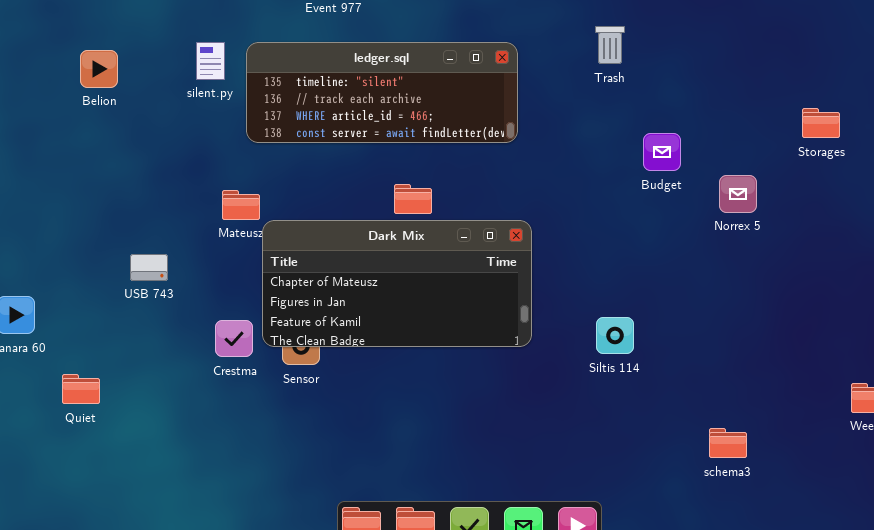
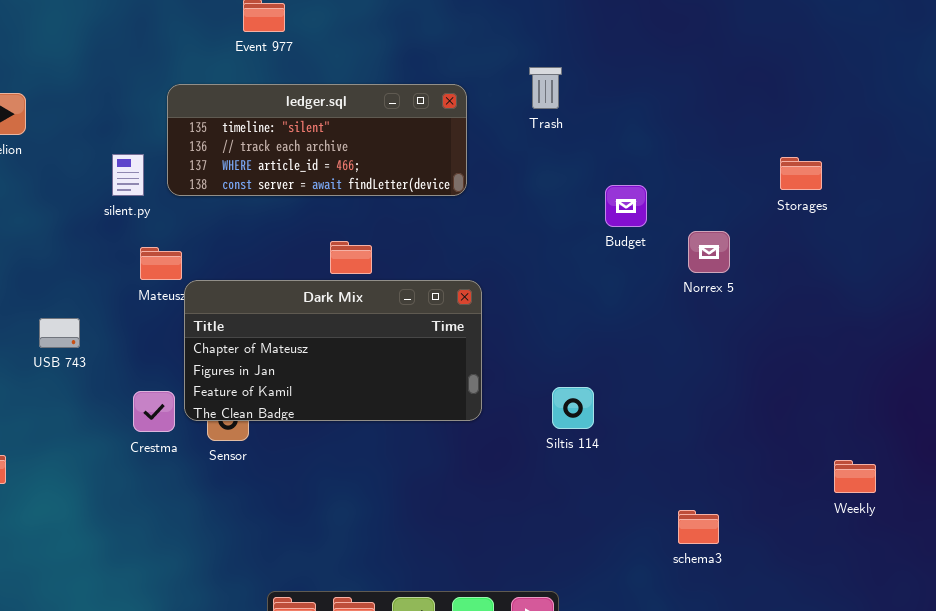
Trash: [595,26,625,64] -> [529,67,562,109], moved
silent.py: [196,42,225,80] -> [112,154,144,196], moved

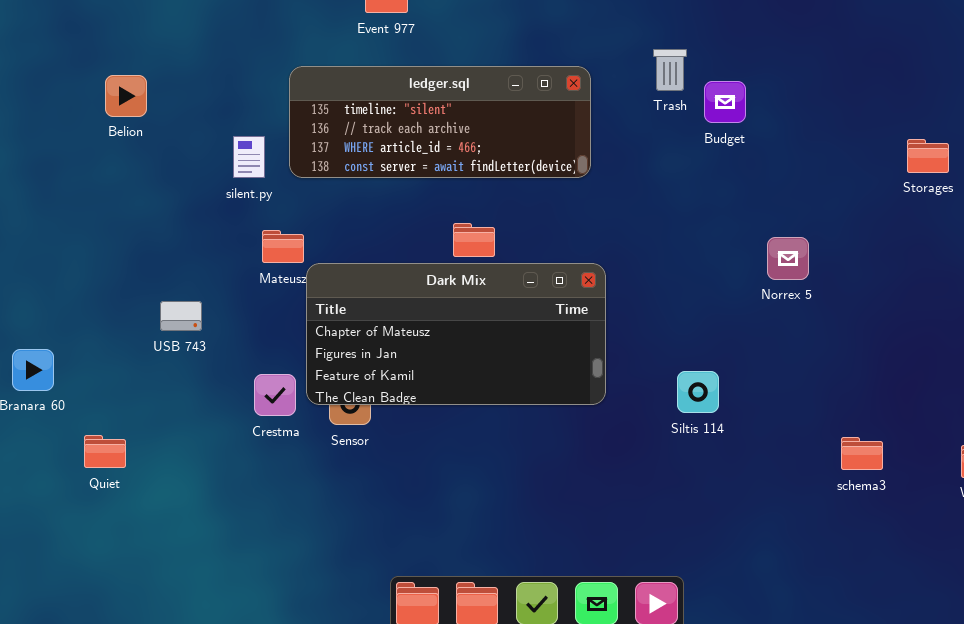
Budget: [605,185,647,227] -> [704,81,746,123], moved
Norrex 5: [688,231,730,273] -> [767,237,809,280], moved
schema3: [678,510,719,544] -> [841,437,883,470], moved

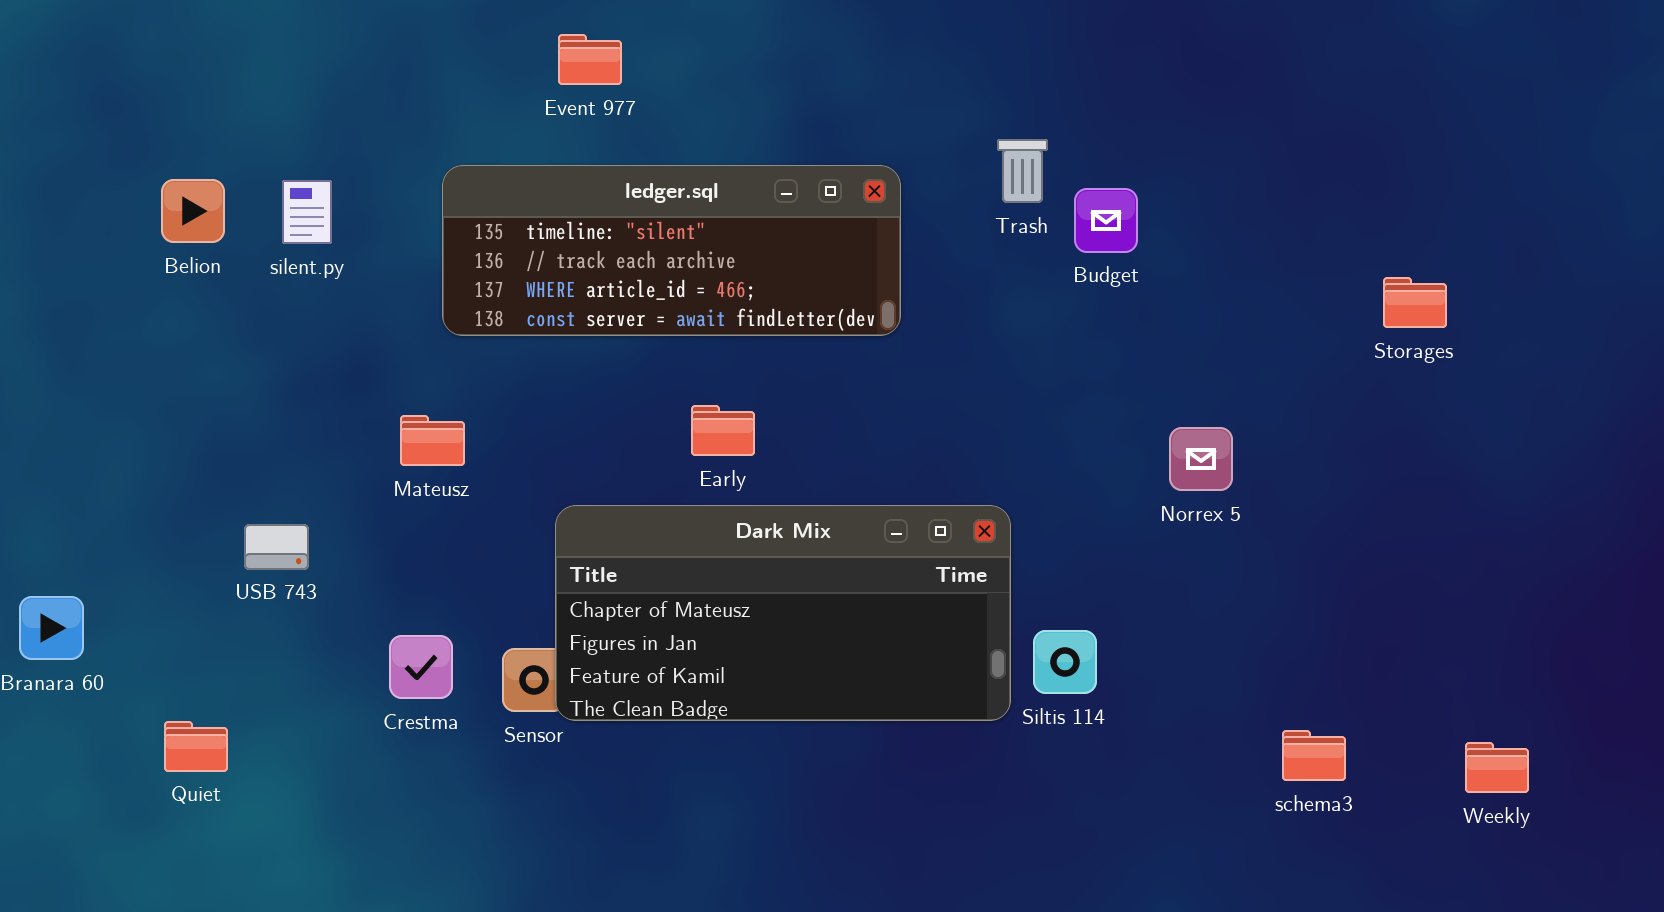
silent.py: [233,136,265,178] -> [282,180,332,244], moved
Dark Mix: [306,263,606,405] -> [555,505,1011,721], moved
Quiet: [84,435,126,468] -> [164,721,228,772], moved

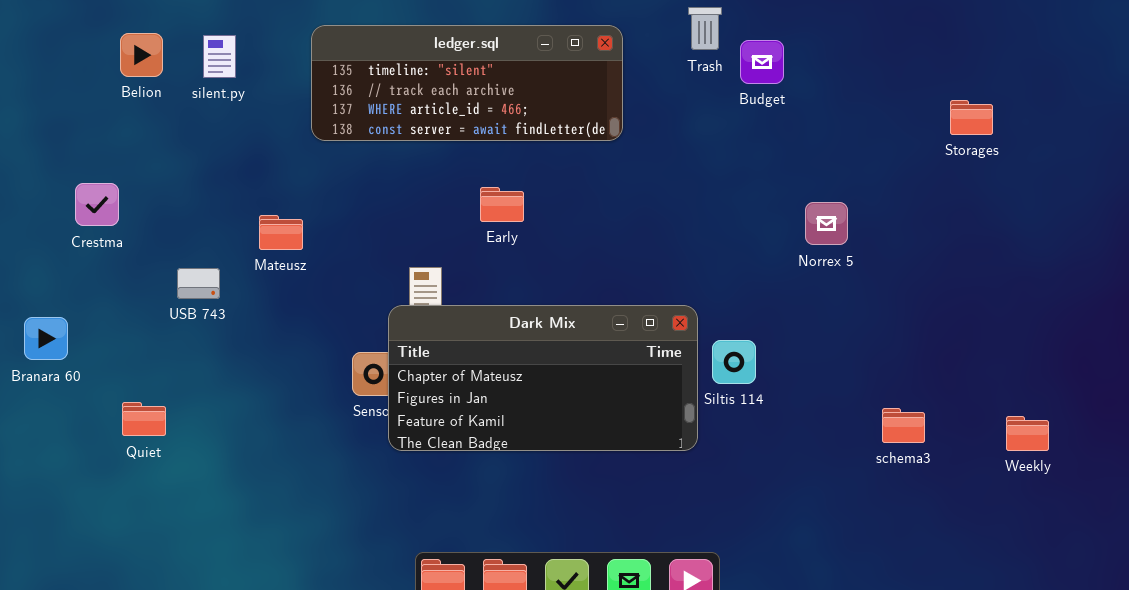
Mateusz: [400,415,465,466] -> [259,215,303,250], moved
Dark Mix: [555,505,1011,721] -> [388,305,698,451], moved
Crestma: [389,635,453,699] -> [75,183,119,226], moved

